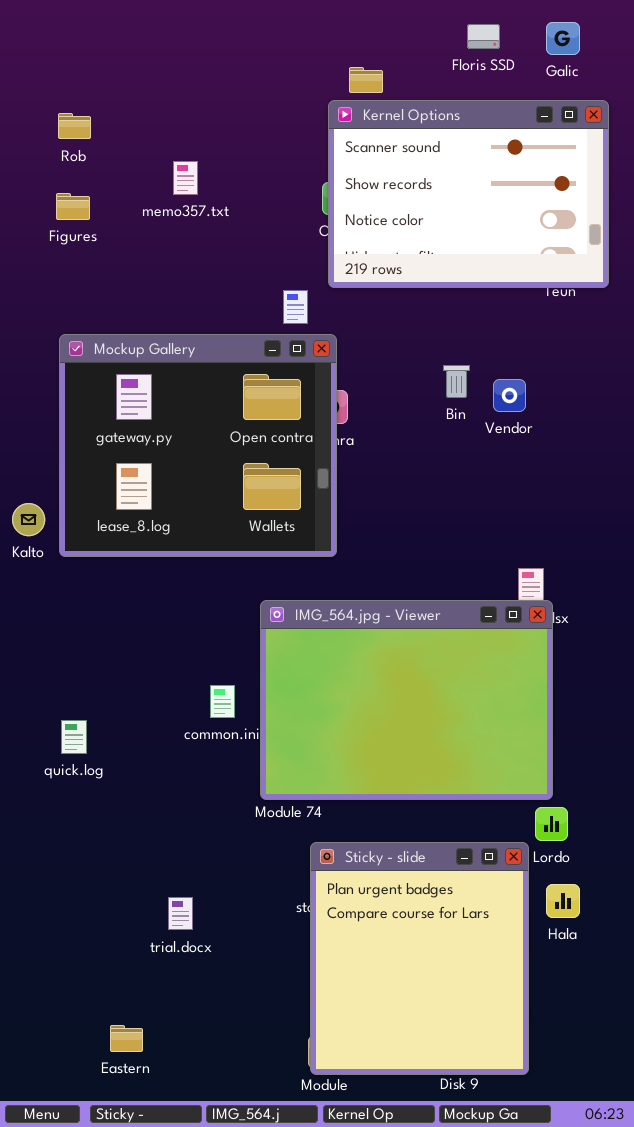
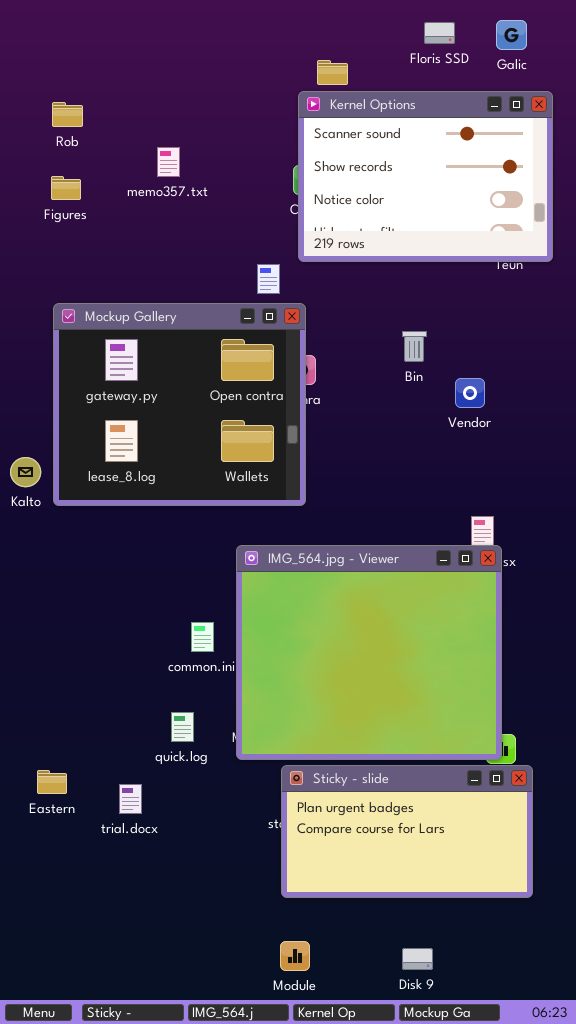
Vendor: [493,379,526,412] -> [455,378,485,408], moved
IMG_564.jpg - Viewer: [260,600,553,800] -> [236,545,502,760], resized
quick.log: [61,720,87,754] -> [171,712,194,742], moved
Sticky - slide: [310,842,529,1075] -> [281,765,533,898], resized
trial.docx: [168,897,193,930] -> [119,784,142,814], moved
Eastern: [110,1025,143,1052] -> [37,770,67,794], moved

